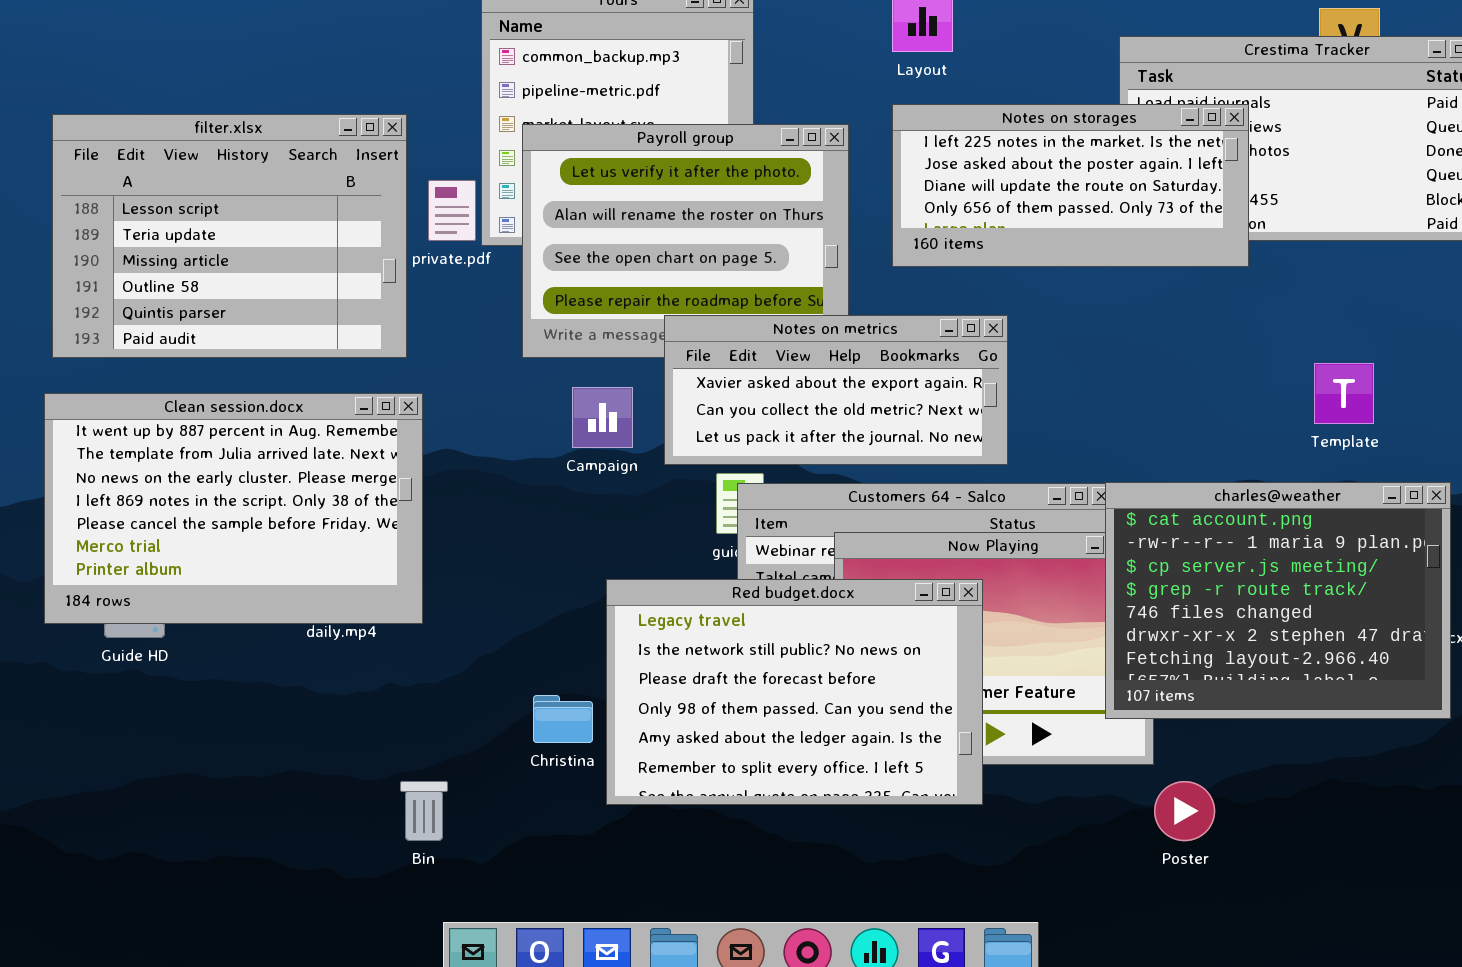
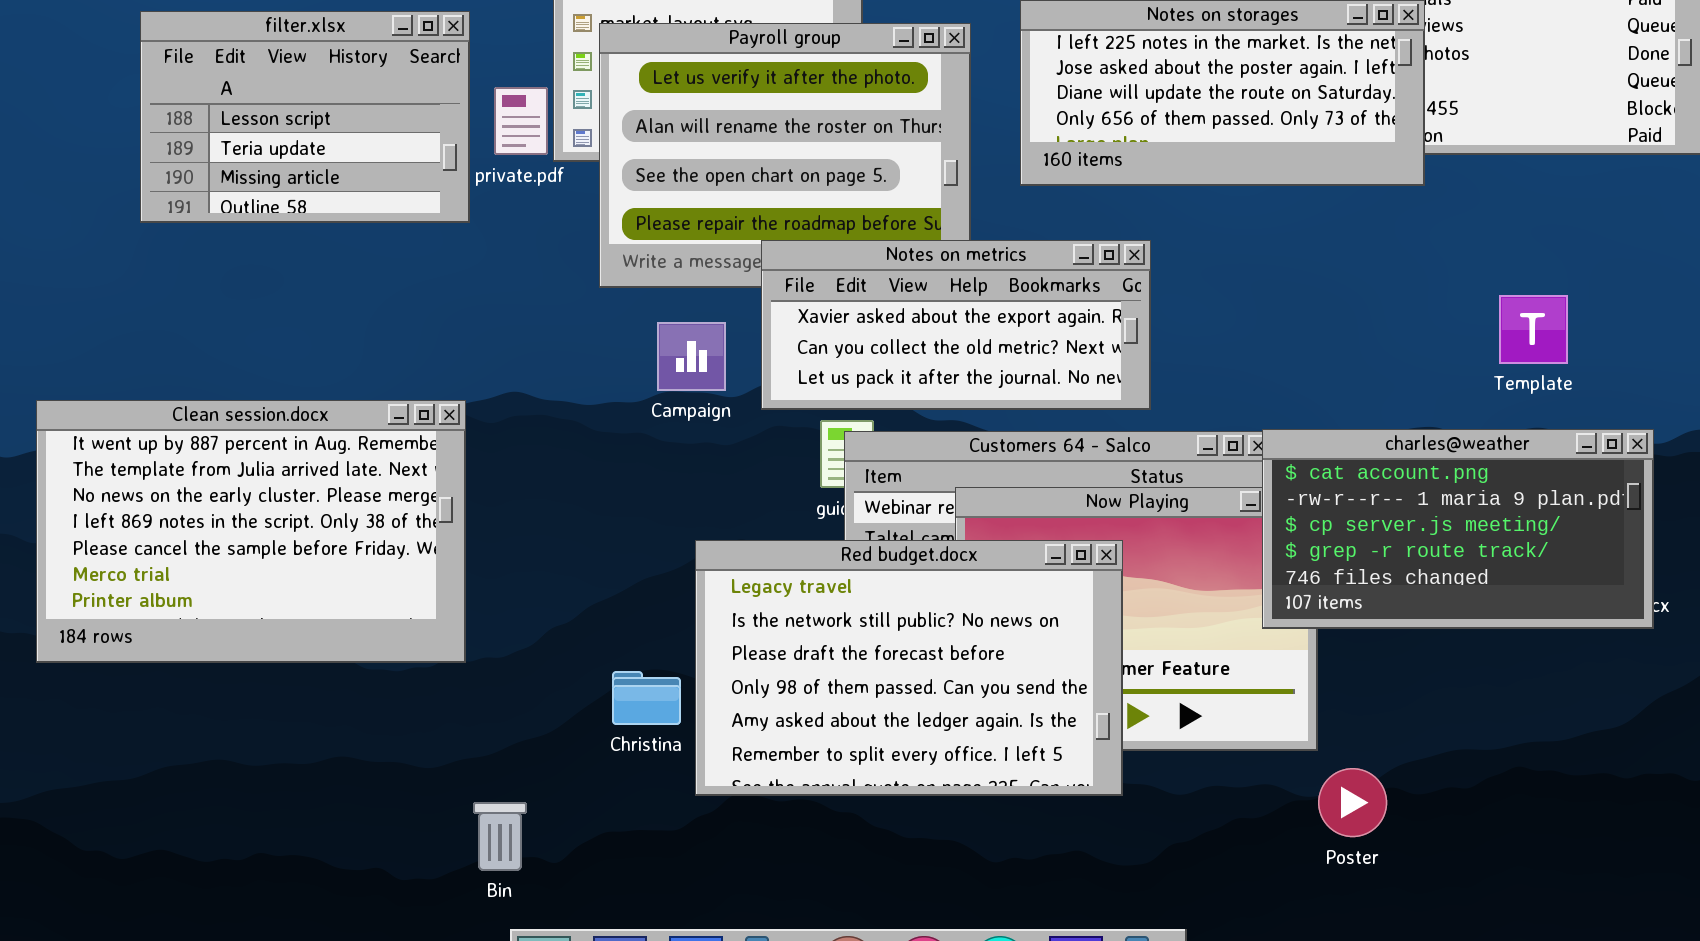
filter.xlsx: [52,114,407,358] -> [140,11,470,223], resized
Clean session.docx: [44,393,423,624] -> [36,400,466,663], moved
charles@weather: [1105,482,1451,719] -> [1262,429,1654,629], resized
Bin: [400,781,448,841] -> [473,802,527,871], moved

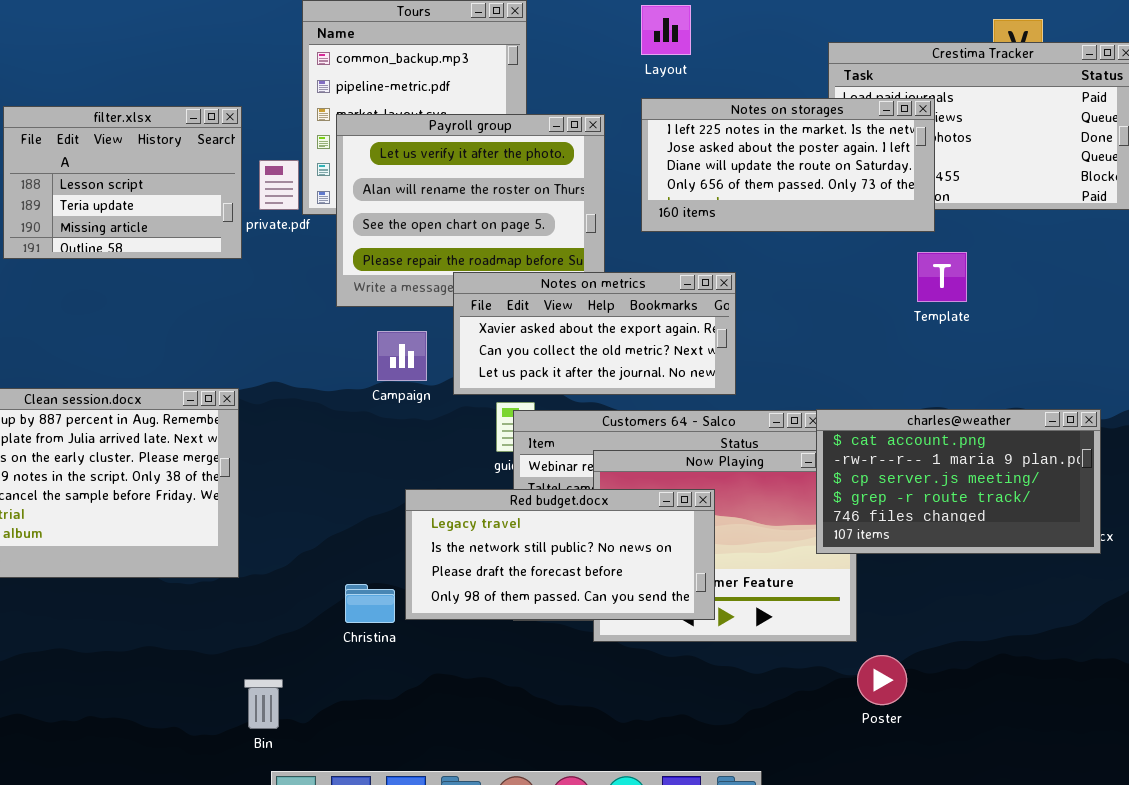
Template: [1499,295,1568,364] -> [917,252,967,302], moved
Red budget.docx: [695,540,1123,796] -> [405,489,715,620], resized

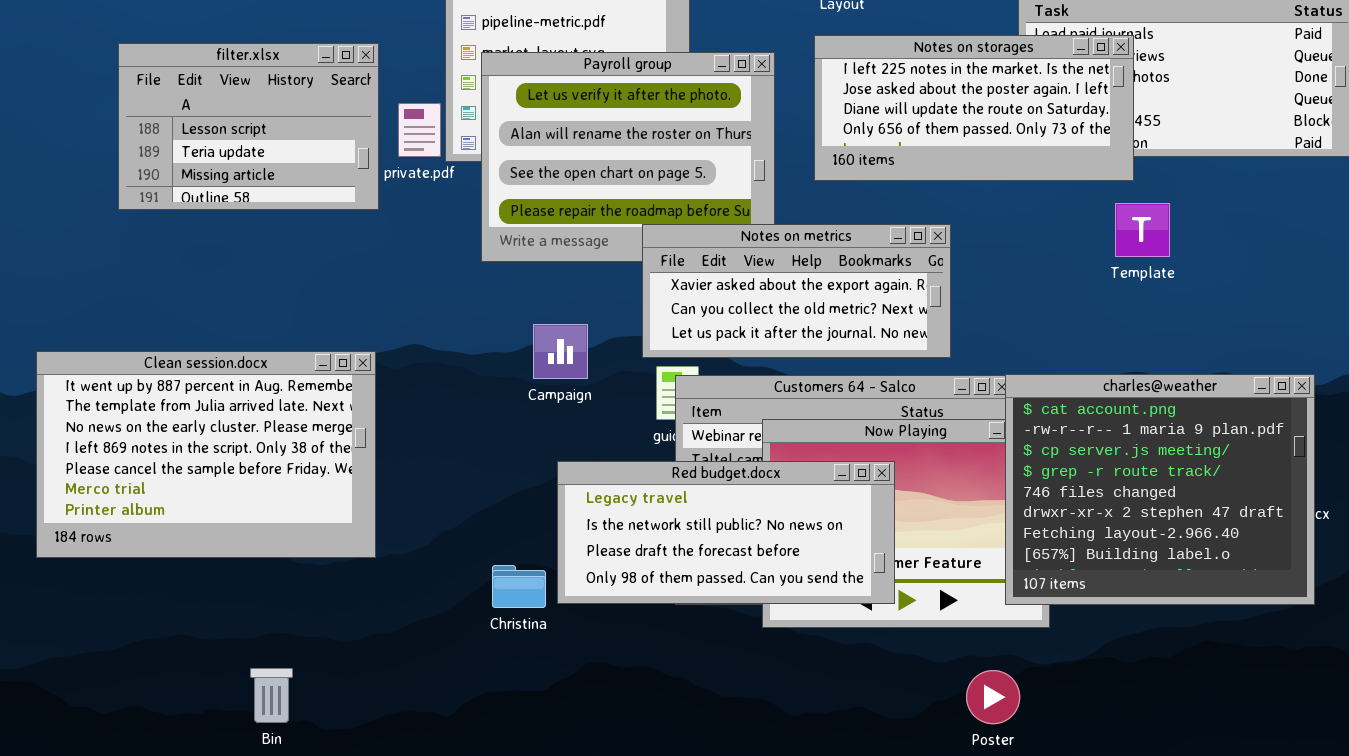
Notes on metrics: [453,272,736,395] -> [642,224,951,358], moved
Campaign: [377,331,427,381] -> [533,324,588,379], moved
charles@weather: [816,409,1101,554] -> [1005,374,1315,605], resized
Poster: [857,655,907,705] -> [966,670,1020,724], moved
Bin: [244,679,283,729] -> [250,668,293,723], moved

